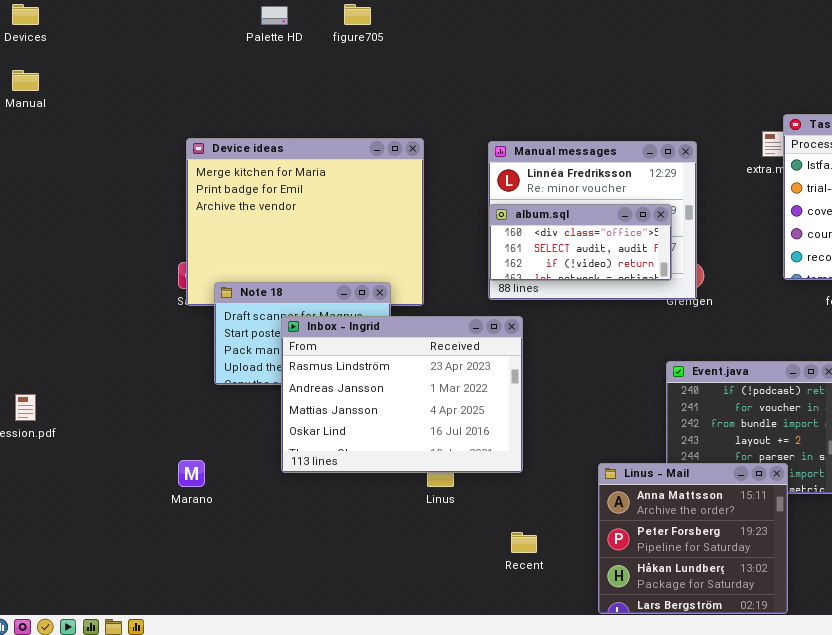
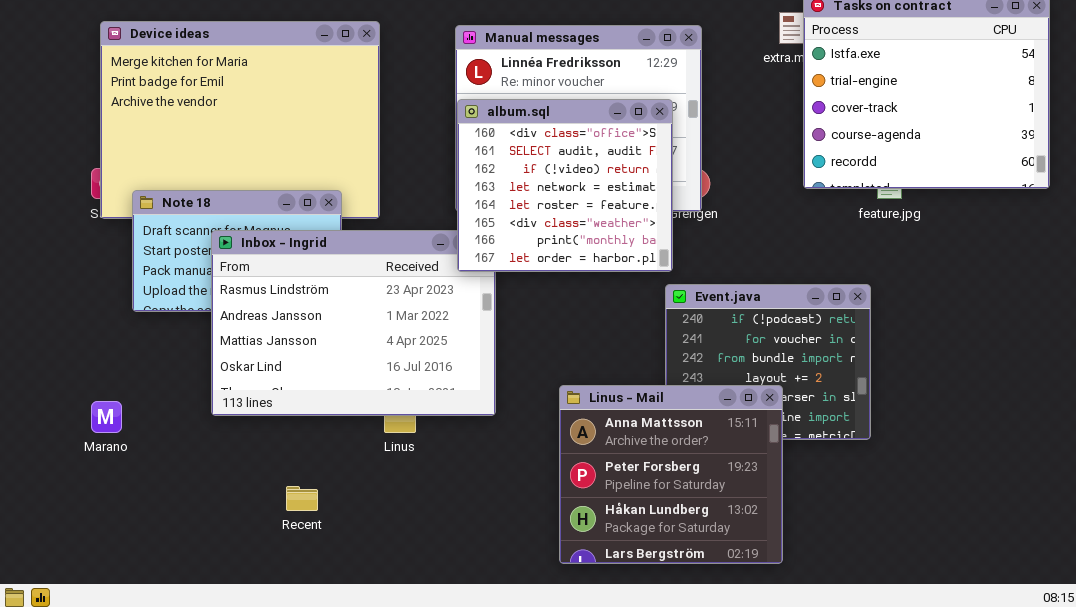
album.sql: [489,204,672,281] -> [457,99,673,272], resized
Linus - Mail: [598,463,788,614] -> [559,385,783,564], moved
Recent: [511,532,537,553] -> [286,486,318,511], moved

